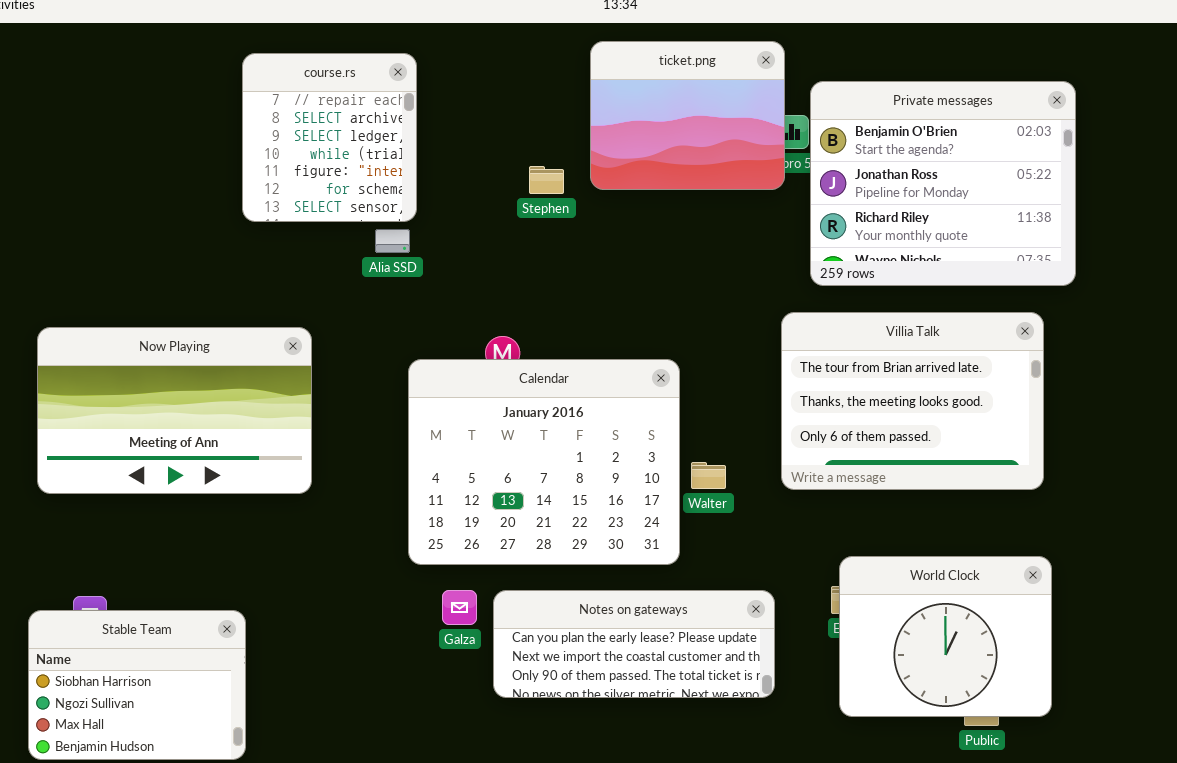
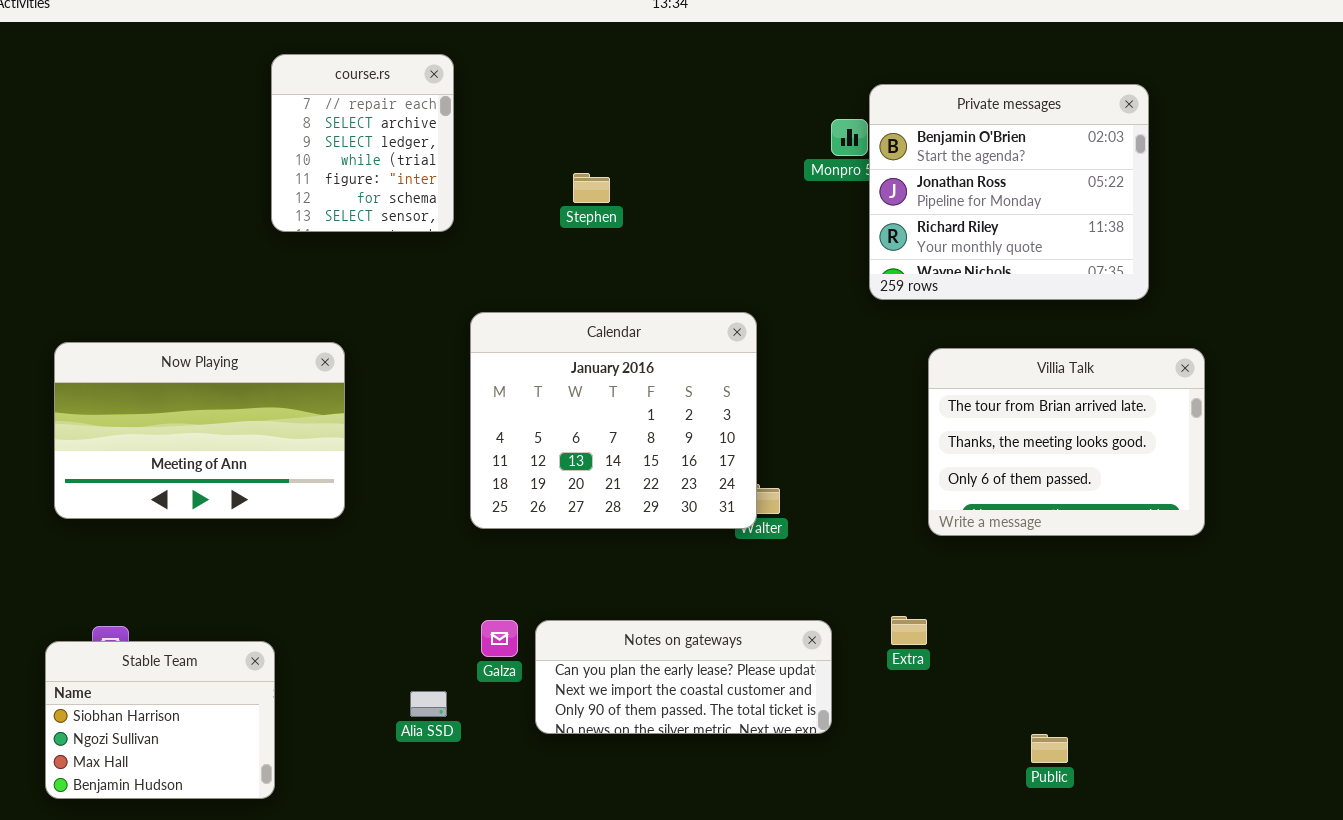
ticket.png: [590,41,785,190] -> none, closed
Alia SSD: [375,229,410,253] -> [410,691,447,717], moved
Villia Talk: [781,312,1044,490] -> [928,348,1205,536], moved
Calendar: [408,359,680,565] -> [470,312,757,529], moved
World Clock: [839,556,1052,717] -> none, closed

